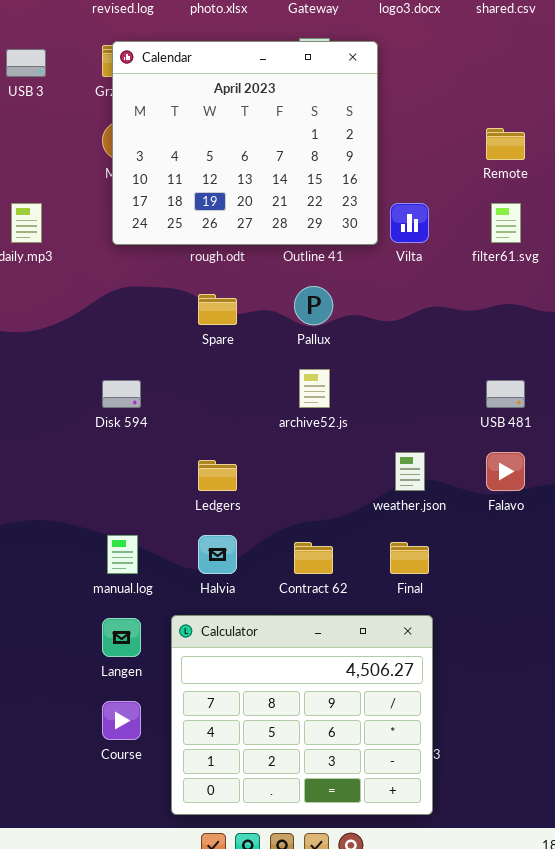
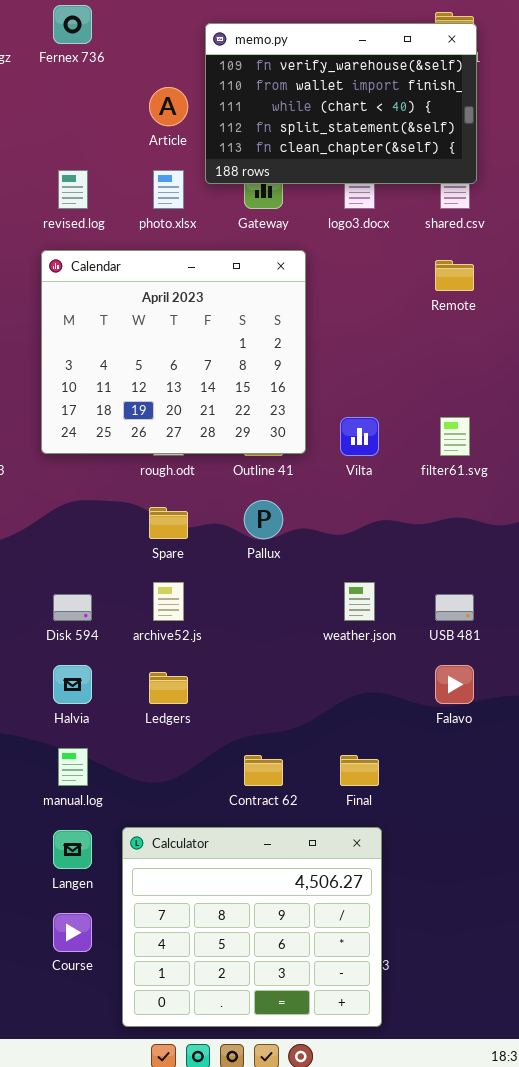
Calendar: [112,41,378,245] -> [41,250,306,454], moved
Remote: [486,128,525,160] -> [435,260,474,291], moved
archive52.js: [299,369,330,408] -> [153,582,184,621], moved
weather.json: [395,452,425,491] -> [344,582,375,621], moved
Halvia: [198,535,237,574] -> [53,665,92,704], moved

